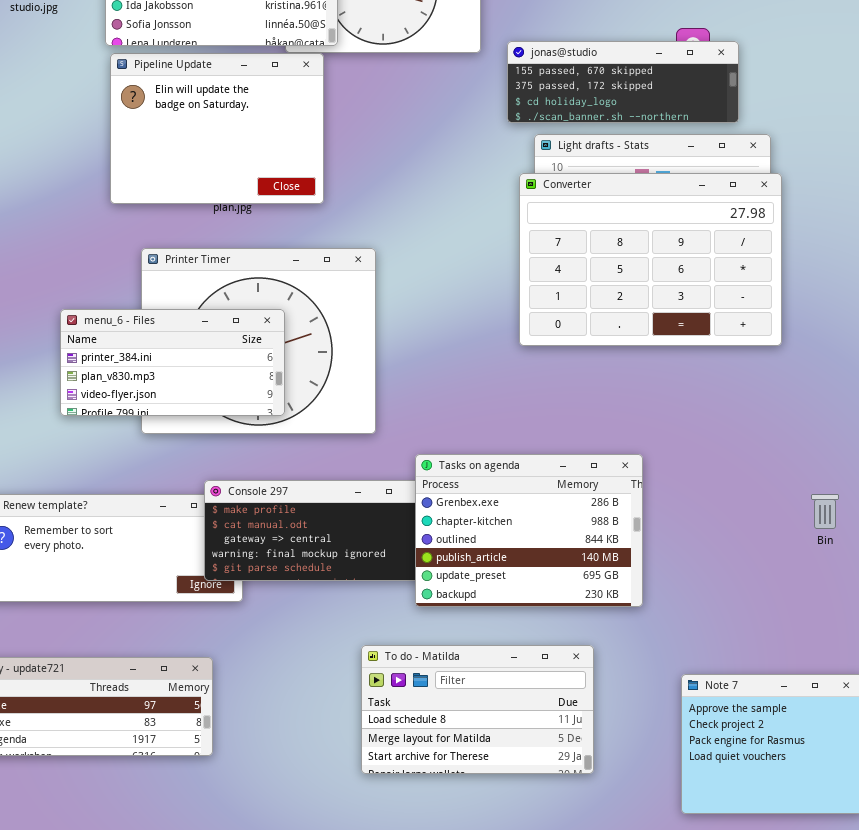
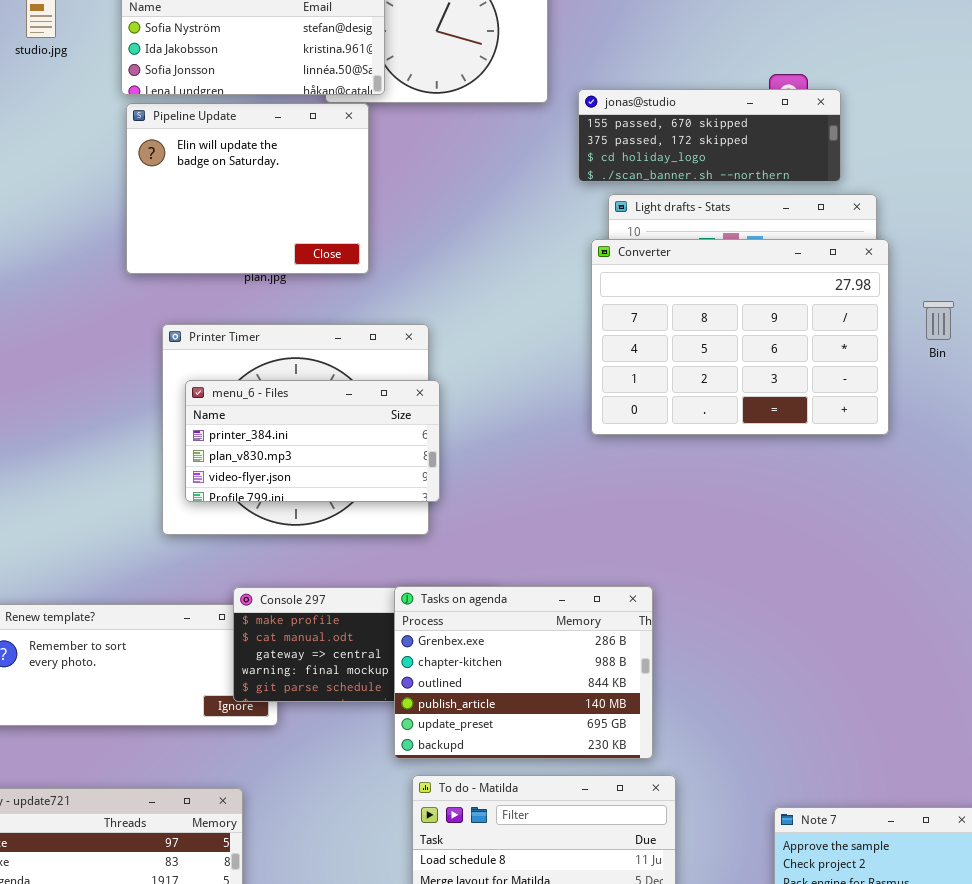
menu_6 - Files: [60,309,285,416] -> [185,380,440,502], moved
Tasks on agenda: [415,454,643,607] -> [394,586,653,759], moved
Bin: [811,494,839,529] -> [923,301,954,340], moved

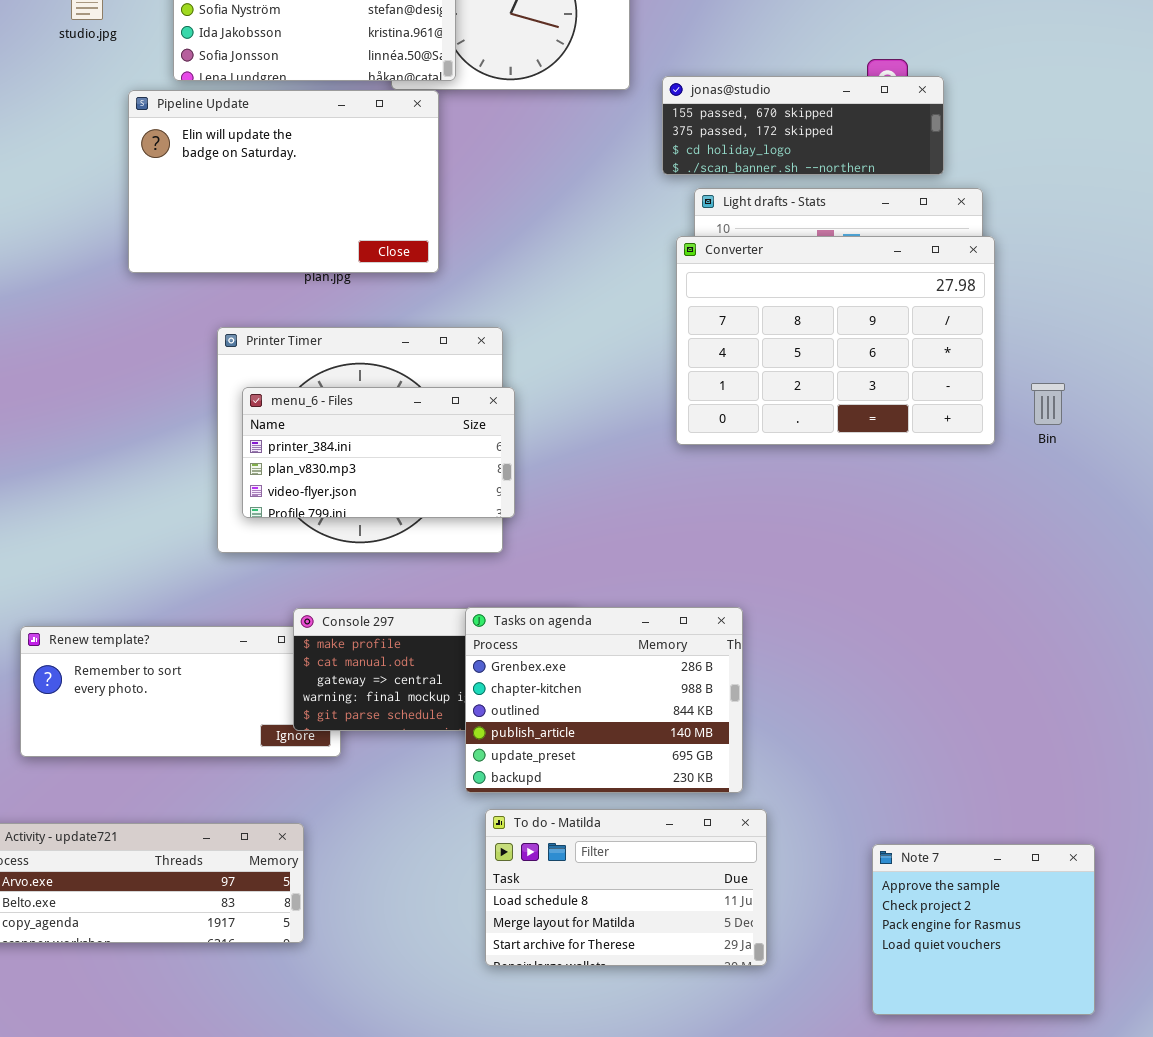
Pipeline Update: [126,103,369,274] -> [128,90,439,273], resized
Bin: [923,301,954,340] -> [1031,383,1065,425], moved

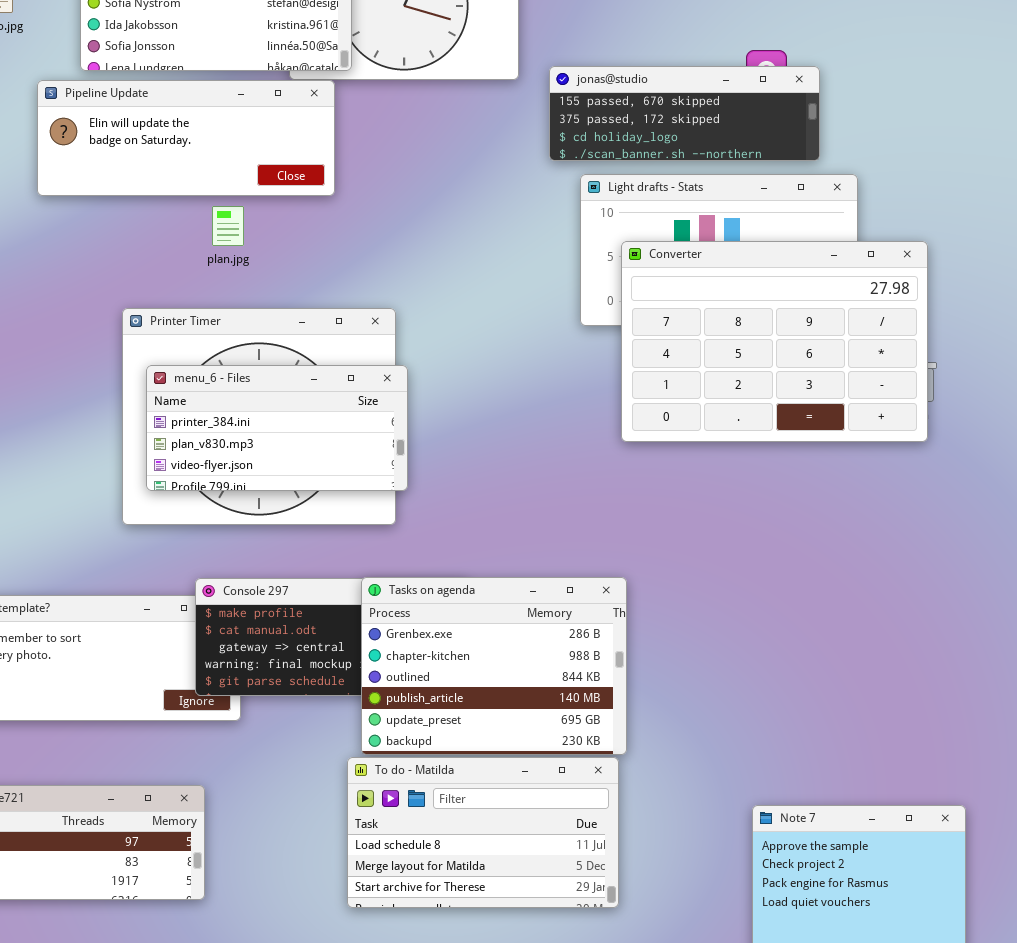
Pipeline Update: [128,90,439,273] -> [37,80,335,196], resized
Converter: [676,236,995,445] -> [621,241,928,442], moved
To do - Matilda: [485,809,767,966] -> [347,757,619,908], moved

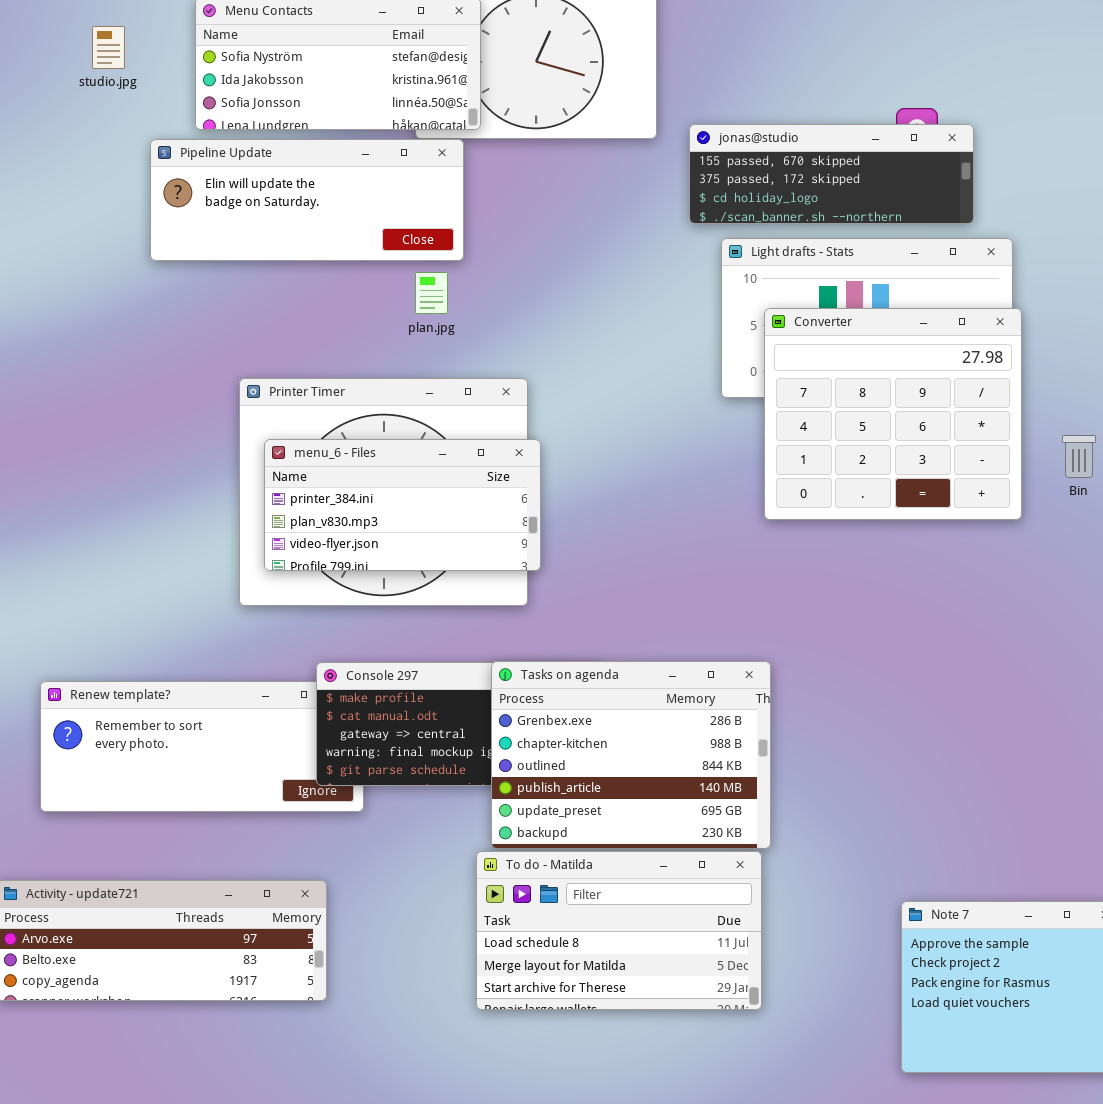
plan.jpg: [212,206,244,246] -> [415,272,448,314], moved
Converter: [621,241,928,442] -> [764,308,1022,520], resized

